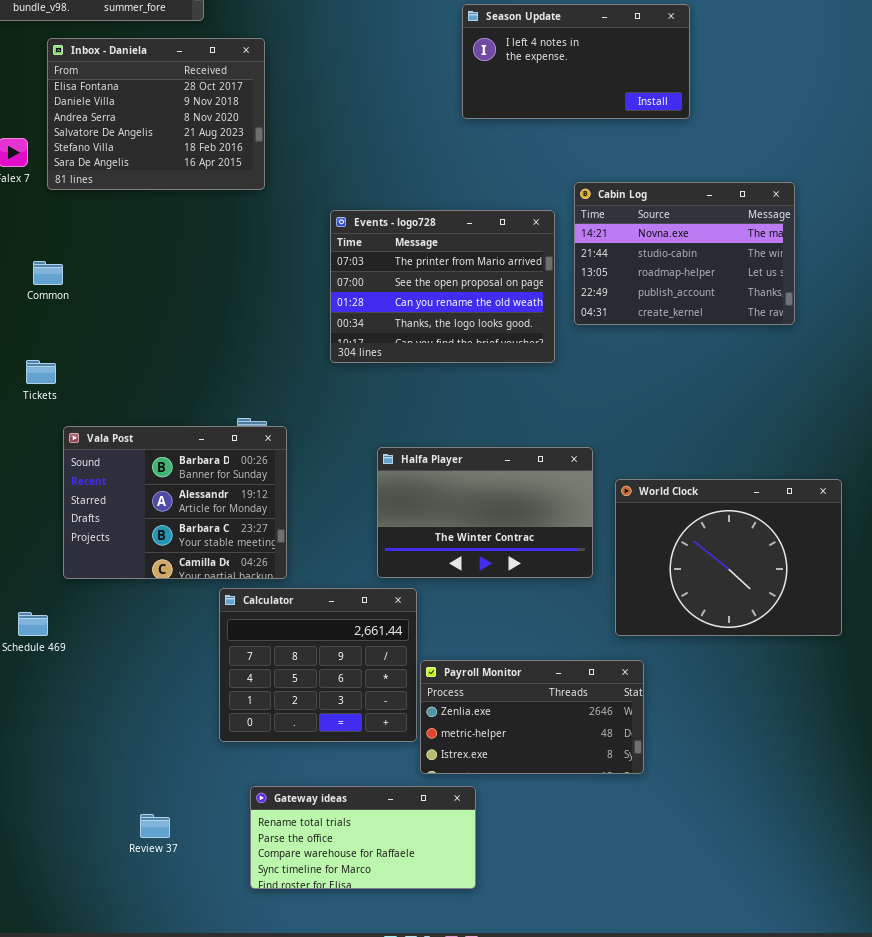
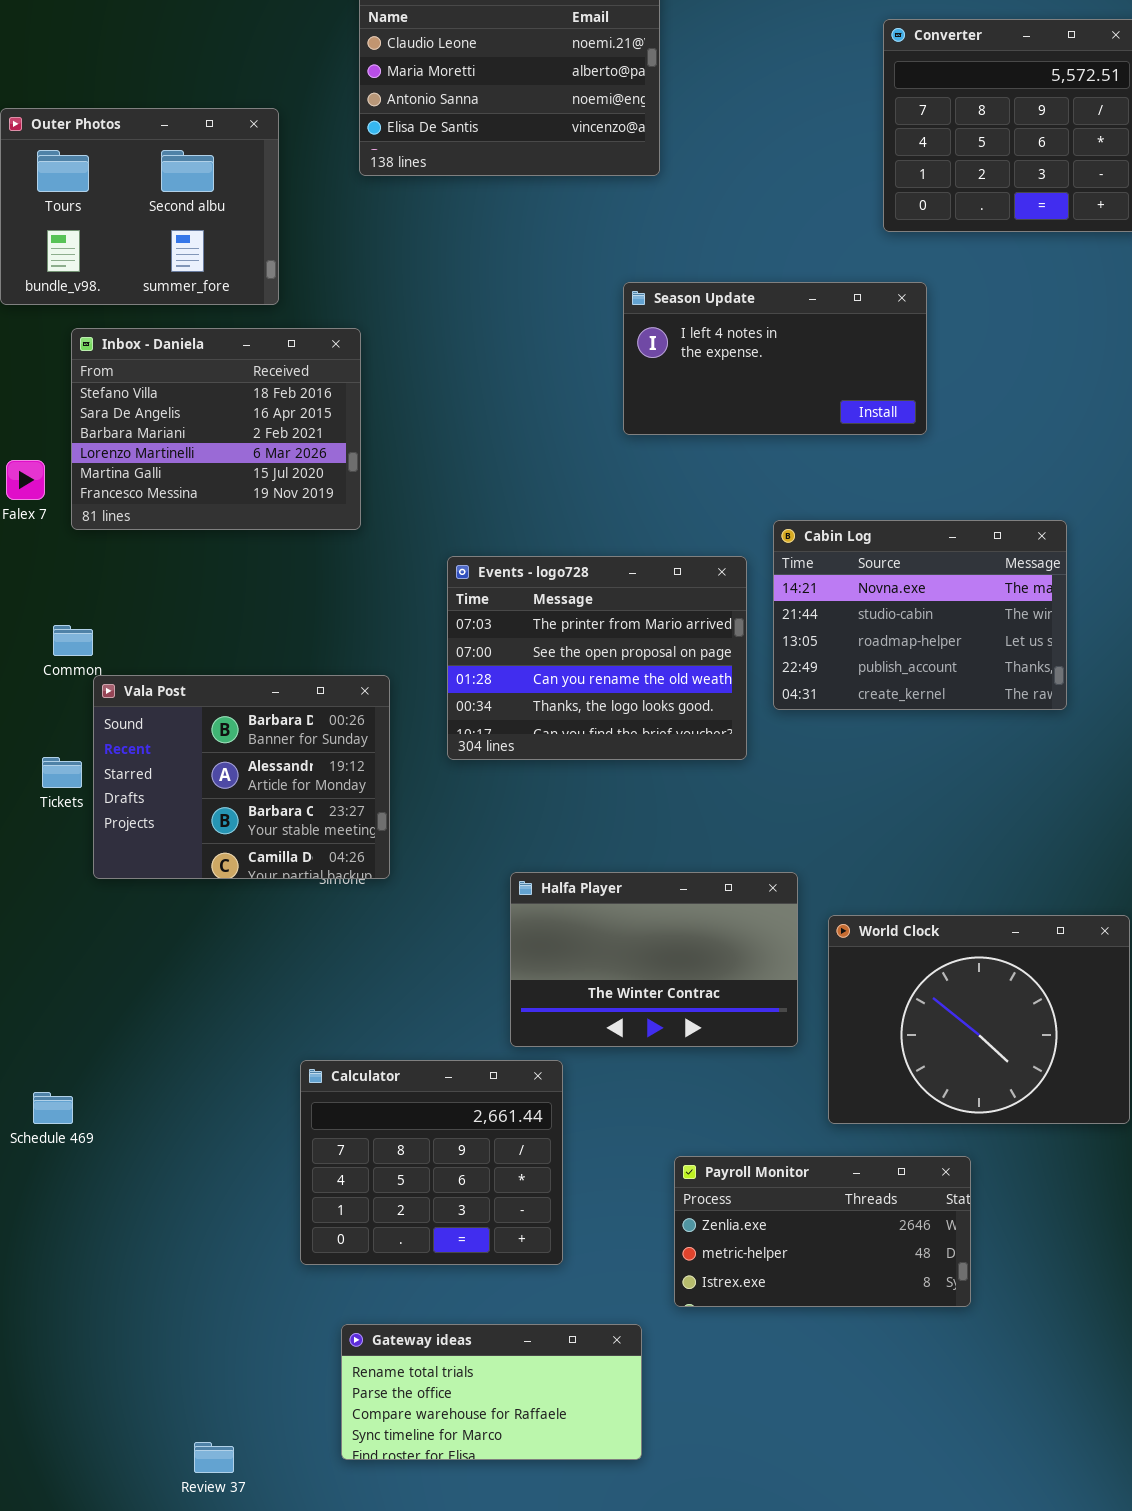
Inbox - Daniela: [47,38,265,190] -> [71,328,361,530], scrolled down 4 rows
Vala Post: [63,426,287,579] -> [93,675,390,879], moved
Payroll Monitor: [420,660,644,774] -> [674,1156,971,1307], moved
Review 37: [140,814,170,838] -> [194,1442,234,1473], moved

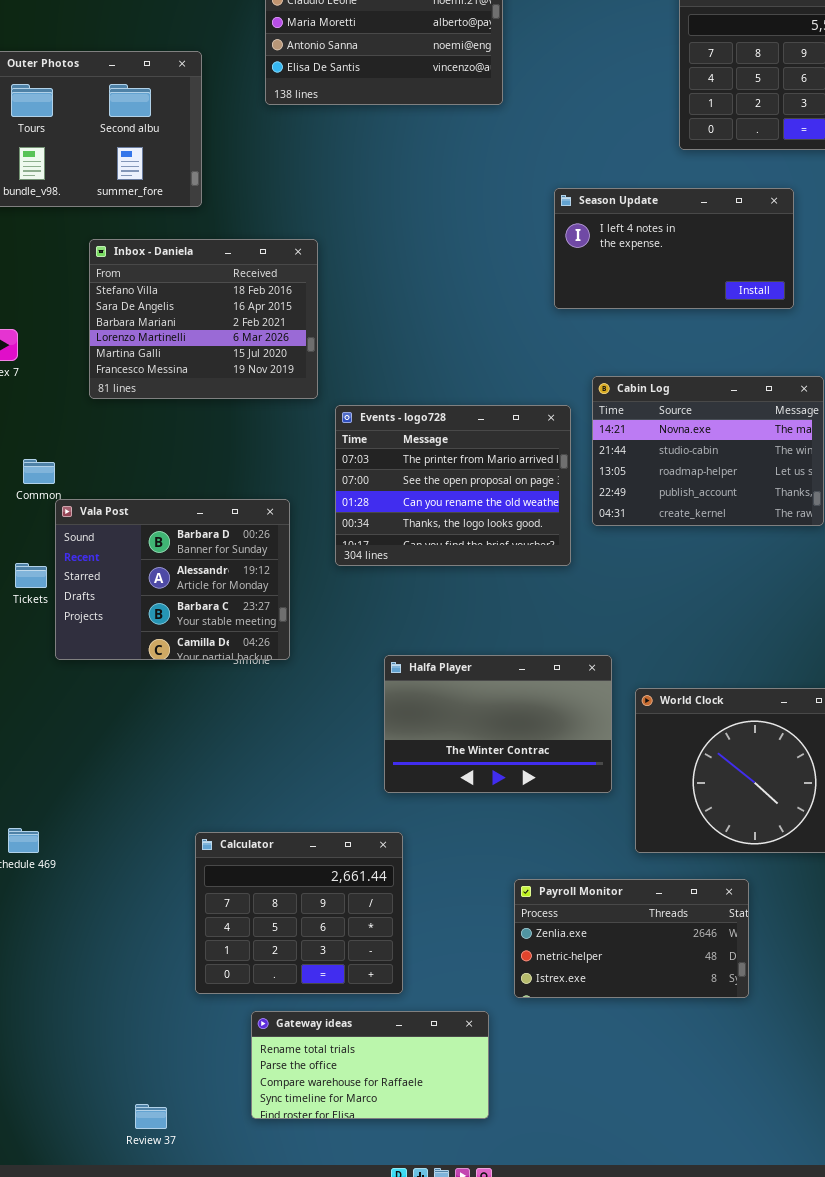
Season Update: [623,282,927,435] -> [554,188,794,309], moved
Inbox - Daniela: [71,328,361,530] -> [89,239,318,399], moved
Calculator: [300,1060,563,1265] -> [195,832,403,994], moved

